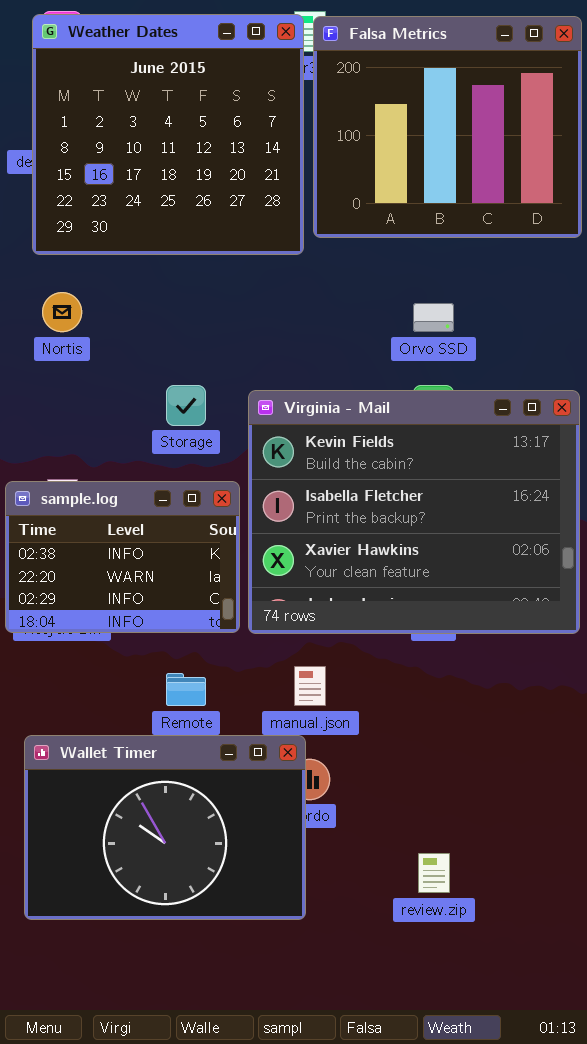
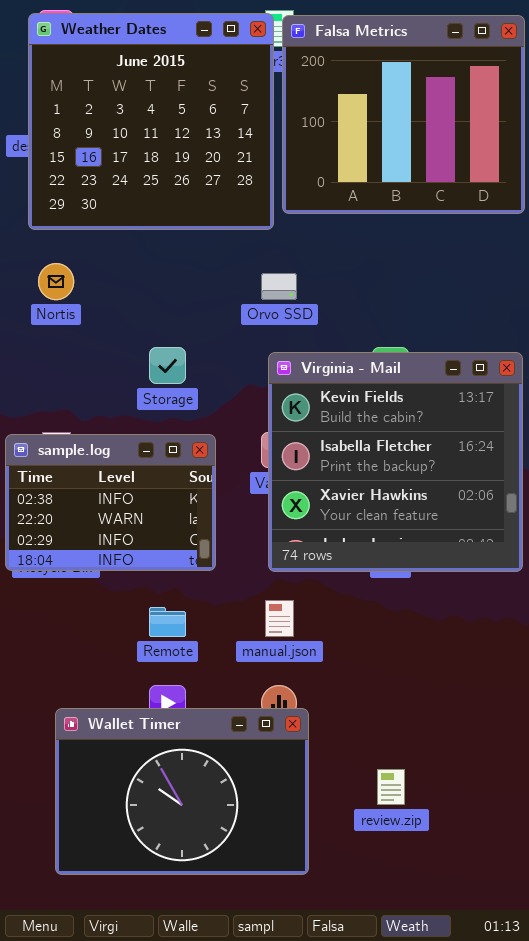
Orvo SSD: [413,303,454,332] -> [261,273,297,300], moved
Virginia - Mail: [248,390,580,634] -> [268,352,523,572], resized
Wallet Timer: [24,735,306,920] -> [55,708,309,875], moved

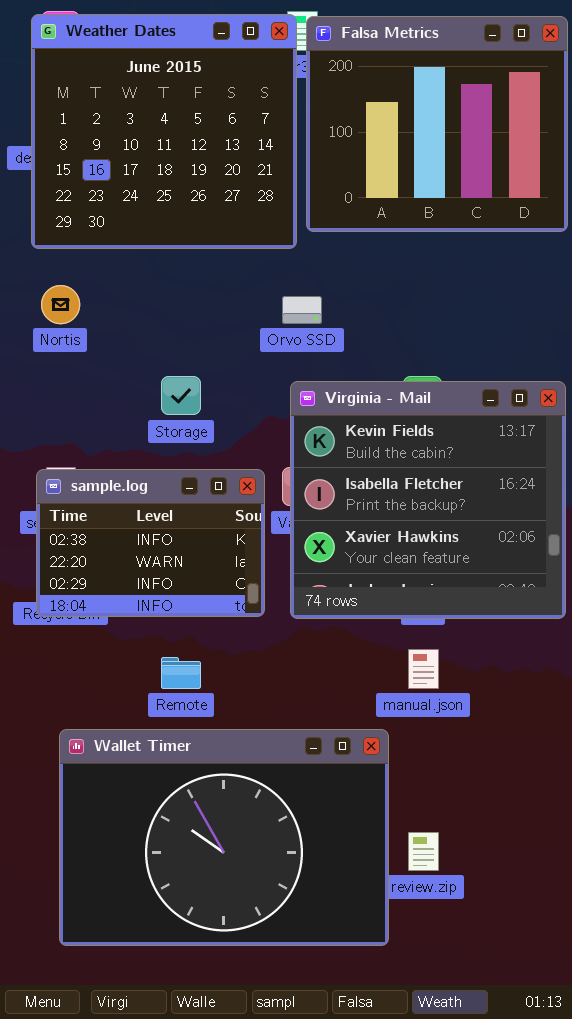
sample.log: [5,434,216,571] -> [36,469,265,617], moved
manual.json: [265,600,294,637] -> [408,649,439,689], moved
Wallet Timer: [55,708,309,875] -> [59,729,389,946], resized

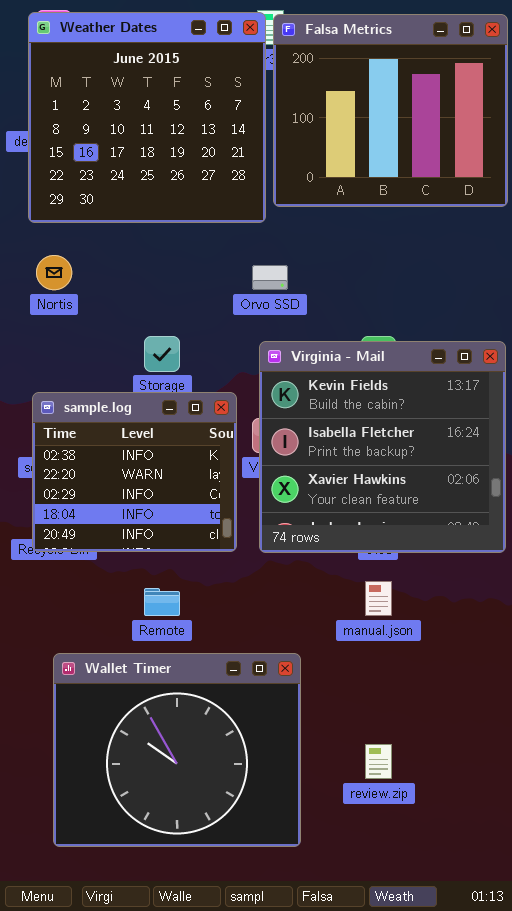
sample.log: [36,469,265,617] -> [32,392,237,552], resized
Wallet Timer: [59,729,389,946] -> [53,653,301,847], resized

